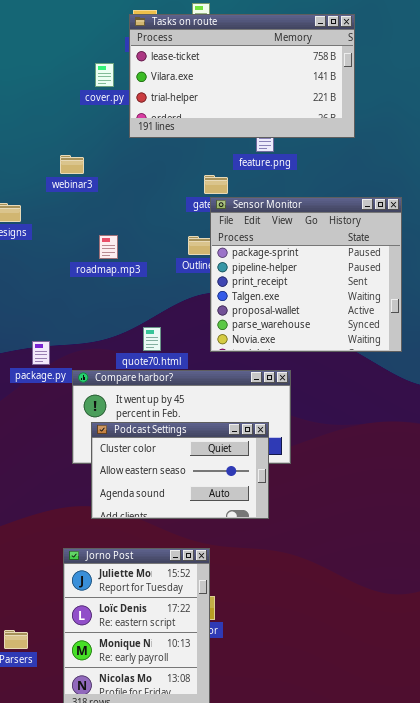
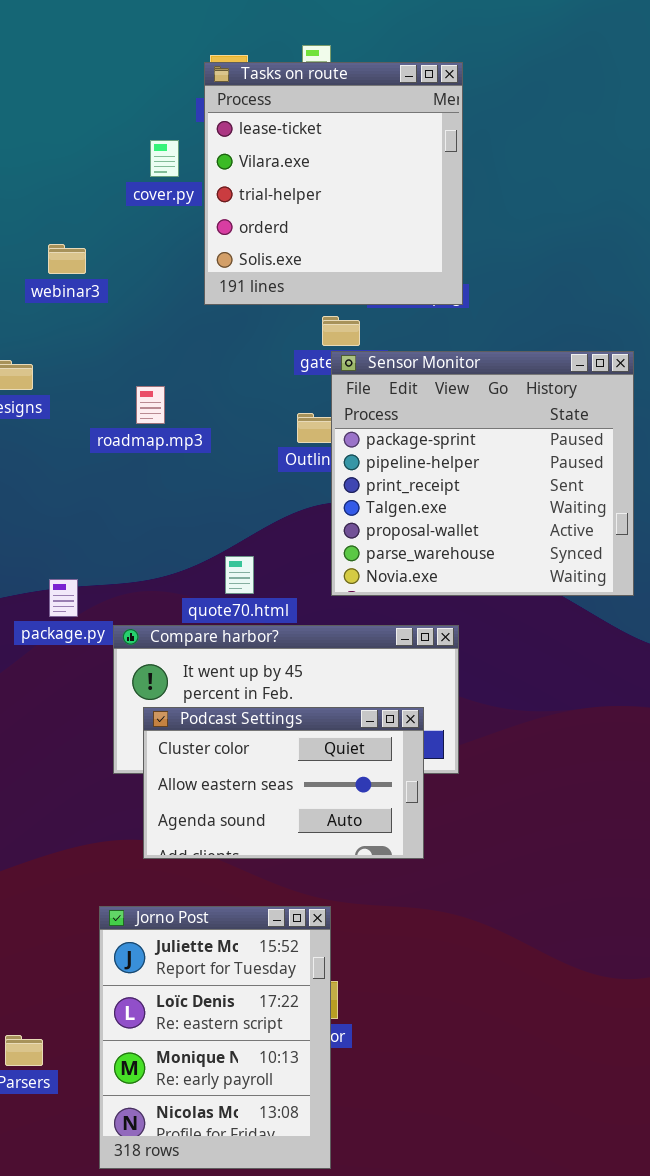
Tasks on route: [129,14,355,138] -> [204,62,463,305], resized
webinar3: [60,155,84,174] -> [48,244,86,274], moved
roadmap.mp3: [99,235,118,259] -> [136,386,165,424], moved

